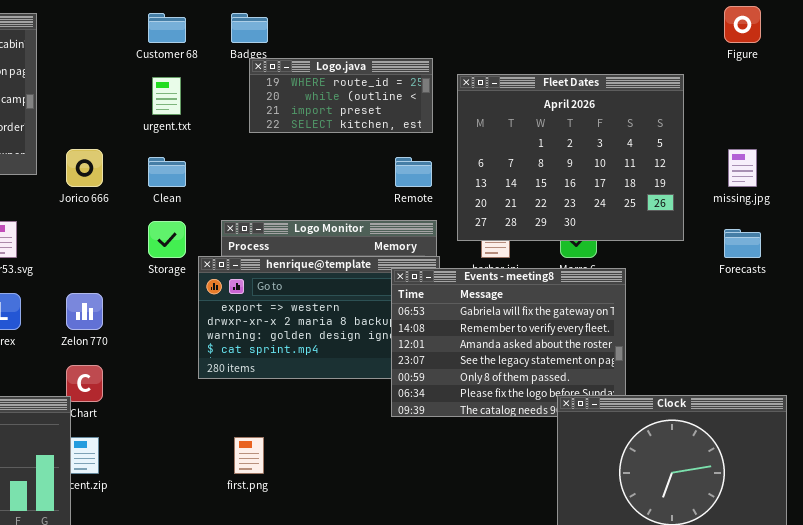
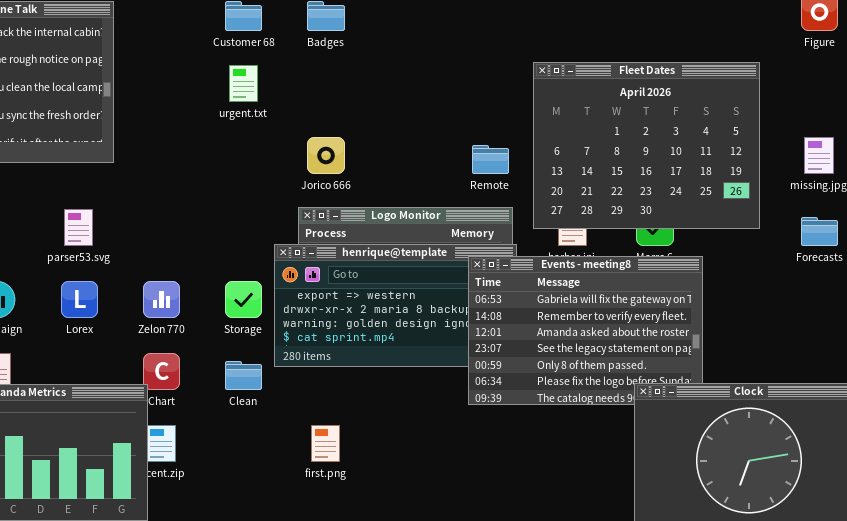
Logo.java: [249,58,433,133] -> none, closed
Jorico 666: [66,149,103,187] -> [307,137,345,174], moved
Clean: [148,157,186,187] -> [225,361,262,390], moved
Storage: [148,221,186,258] -> [225,281,262,318], moved

